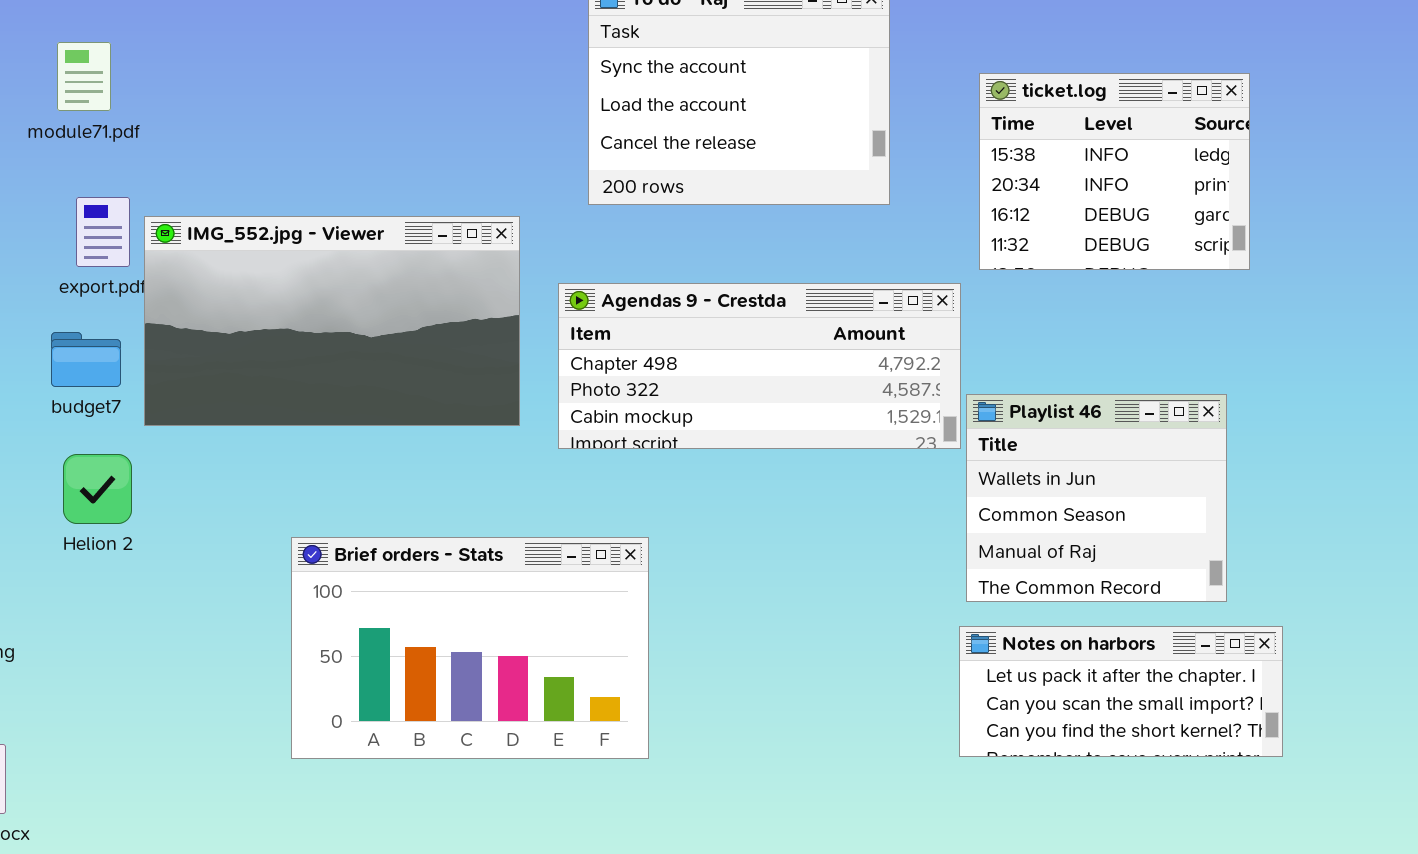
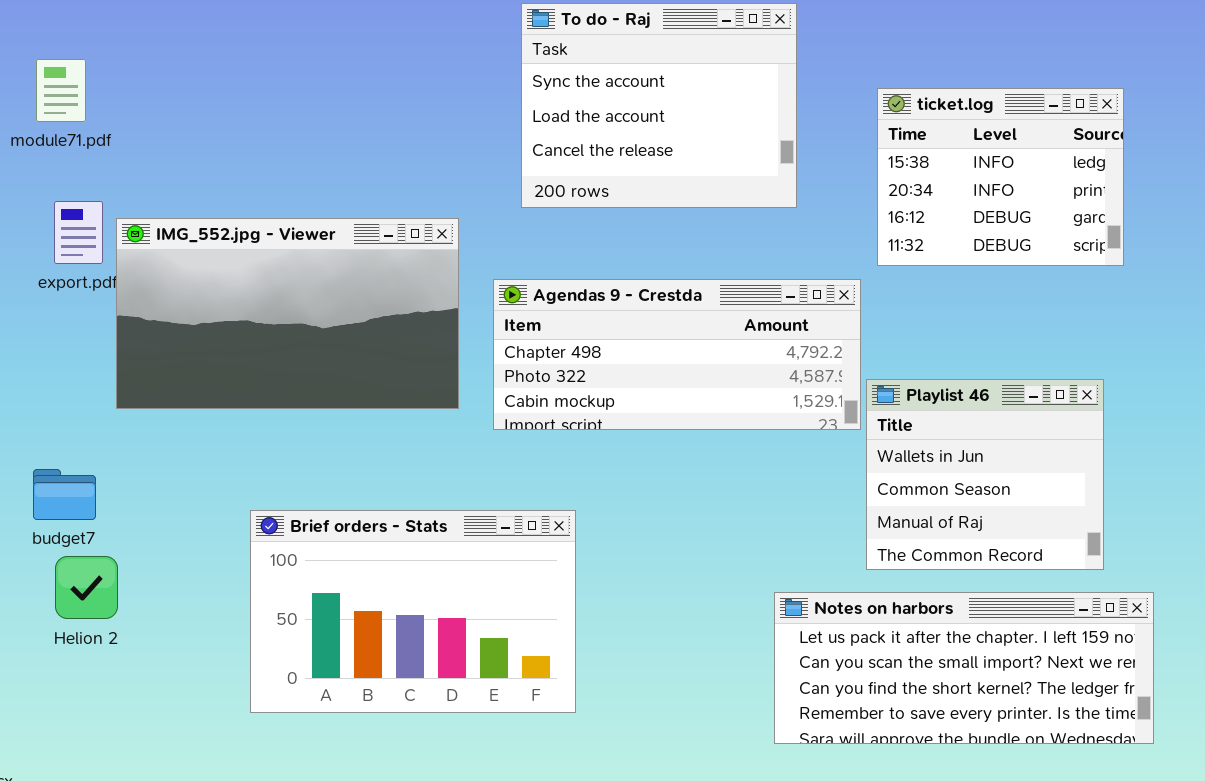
budget7: [51,332,121,387] -> [33,469,96,520], moved
Helion 2: [63,454,132,524] -> [55,556,118,619], moved
Notes on harbors: [959,626,1283,757] -> [774,592,1154,744], resized

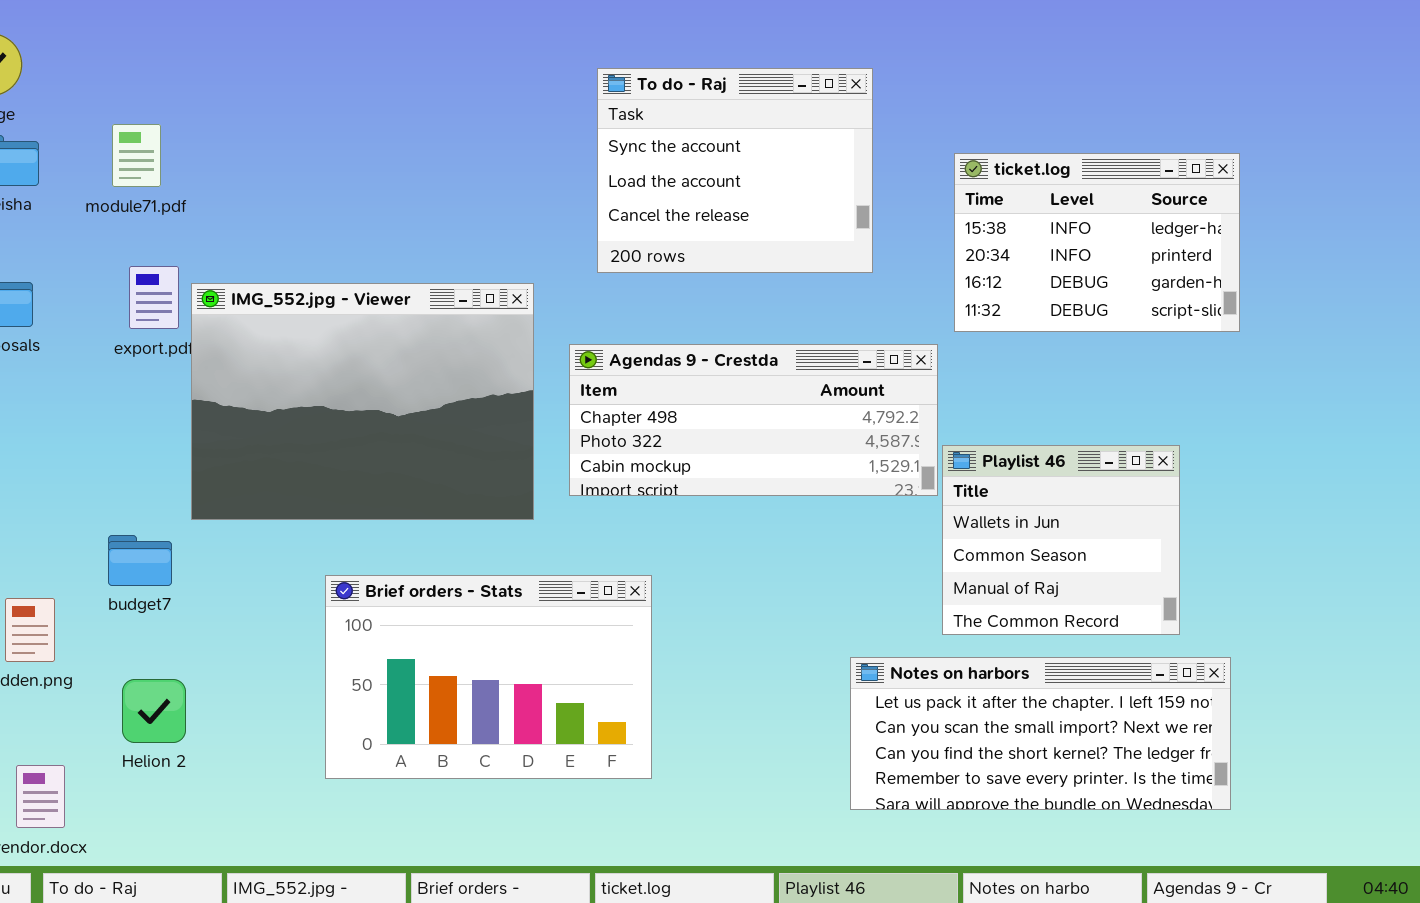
ticket.log: [877,88,1124,266] -> [954,153,1240,332], resized
IMG_552.jpg - Viewer: [116,218,459,409] -> [191,283,534,520], resized
Helion 2: [55,556,118,619] -> [122,679,186,743], moved

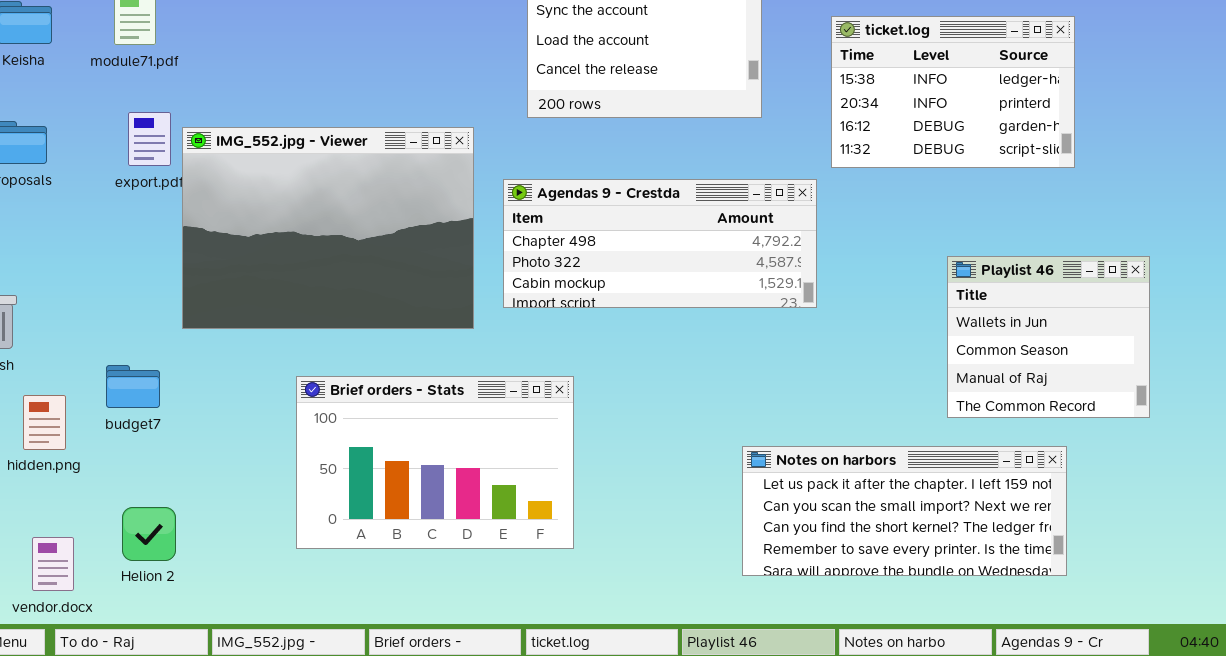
Playlist 46: [942,445,1180,635] -> [947,256,1150,418], moved
budget7: [108,535,172,586] -> [106,365,160,408], moved
Helion 2: [122,679,186,743] -> [122,507,176,561], moved

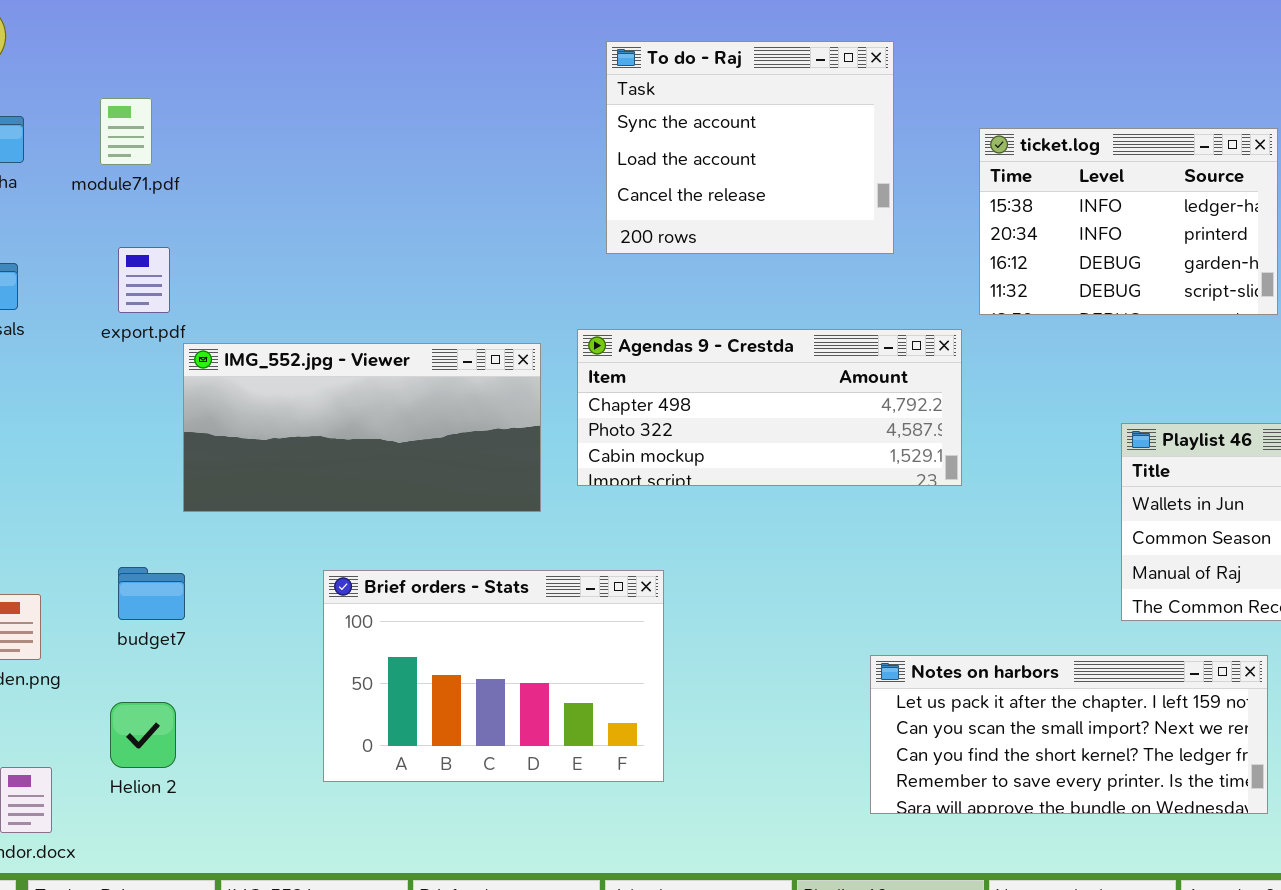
IMG_552.jpg - Viewer: [182,127,474,329] -> [183,343,541,512], resized
budget7: [106,365,160,408] -> [118,567,185,620], moved
Helion 2: [122,507,176,561] -> [110,702,176,768], moved

